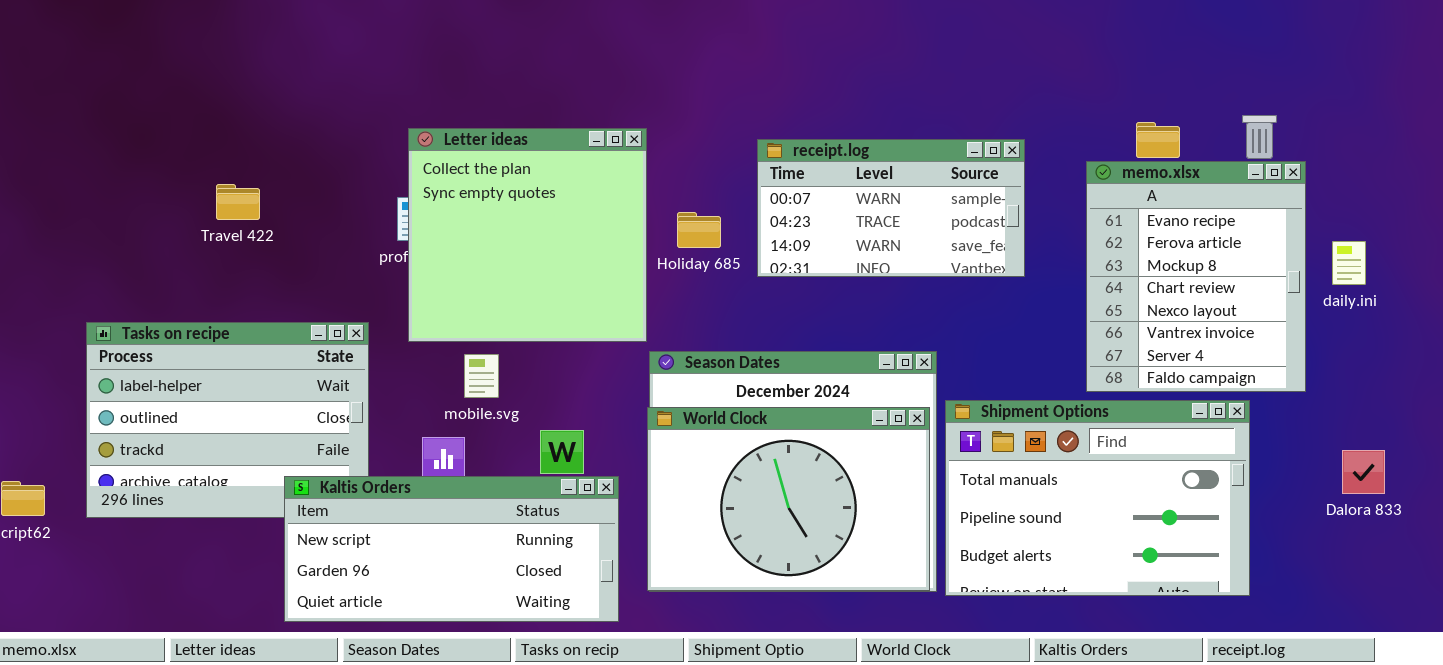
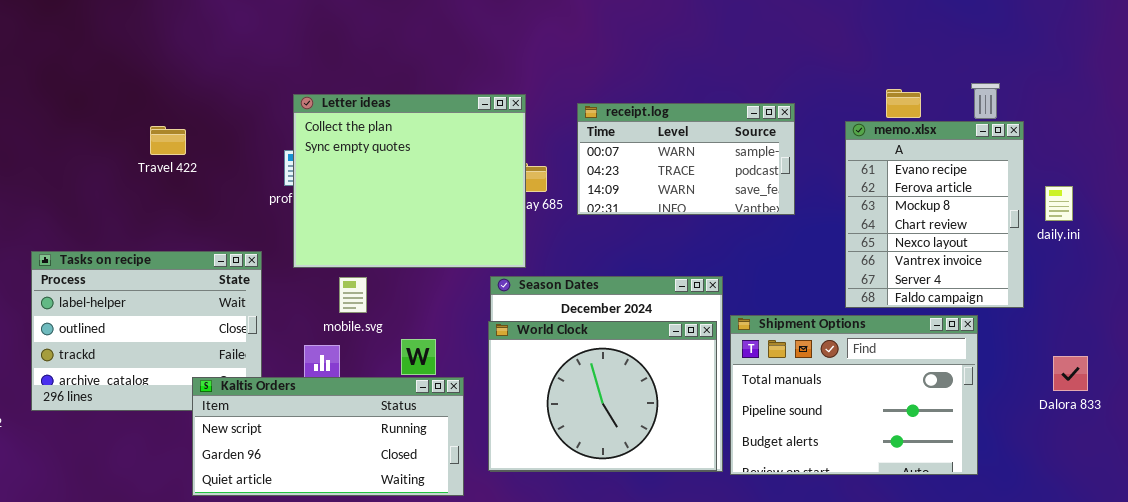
Letter ideas: [408,128,647,342] -> [293,94,526,268], resized
Travel 422: [216,184,260,220] -> [150,126,186,155], moved

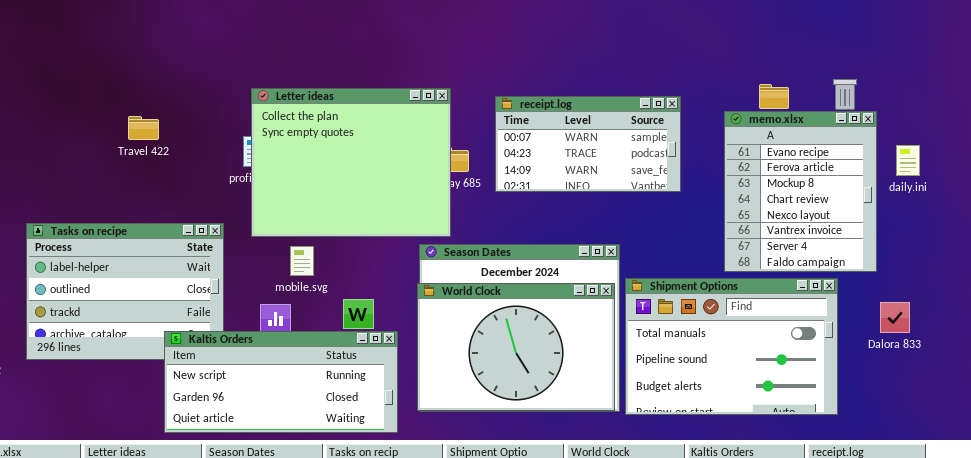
daily.ini: [1045,186,1073,221] -> [896,145,920,176], moved
Dalora 833: [1053,356,1088,391] -> [880,302,910,333], moved

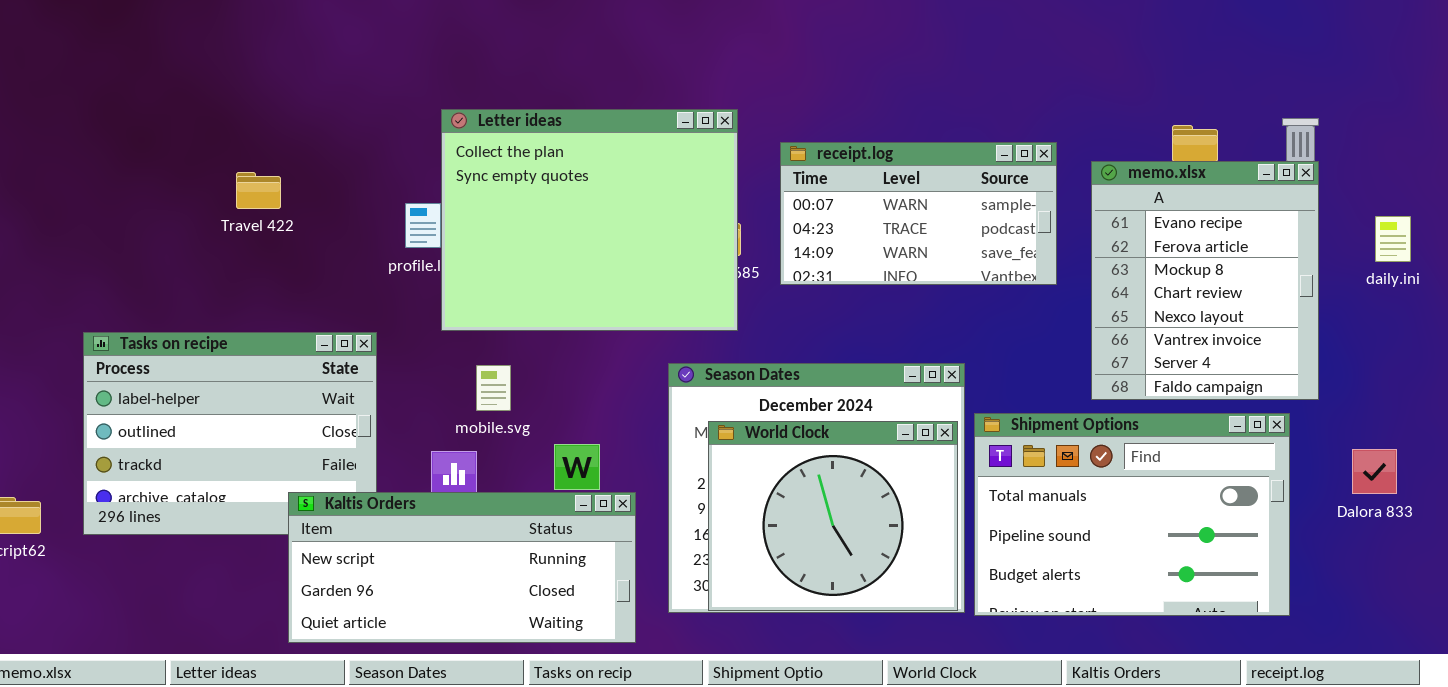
Letter ideas: [251,88,451,237] -> [441,109,738,331], moved
memo.xlsx: [724,111,877,272] -> [1091,161,1319,400], moved
World Clock: [417,283,615,411] -> [708,421,958,611], resized

